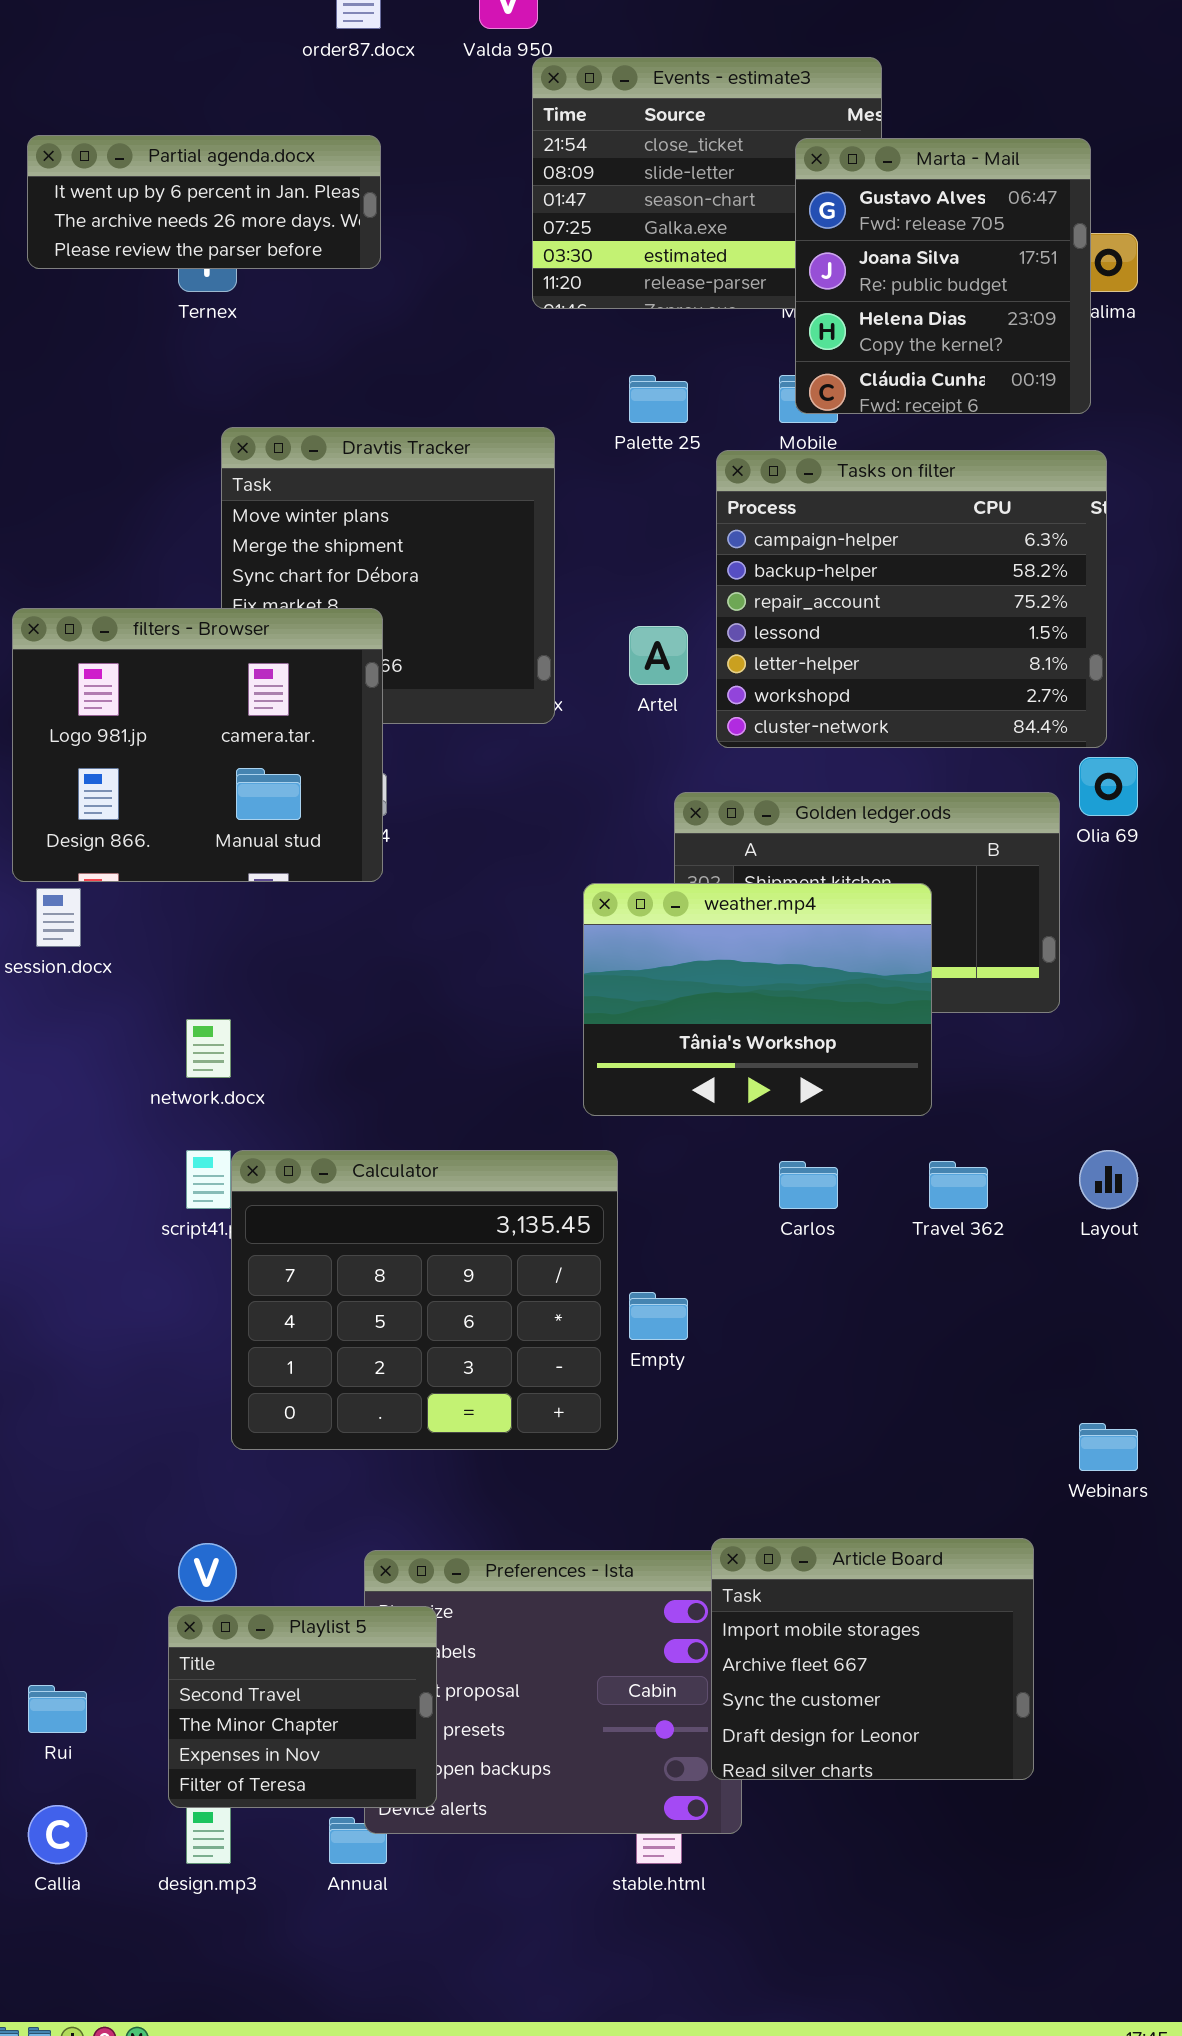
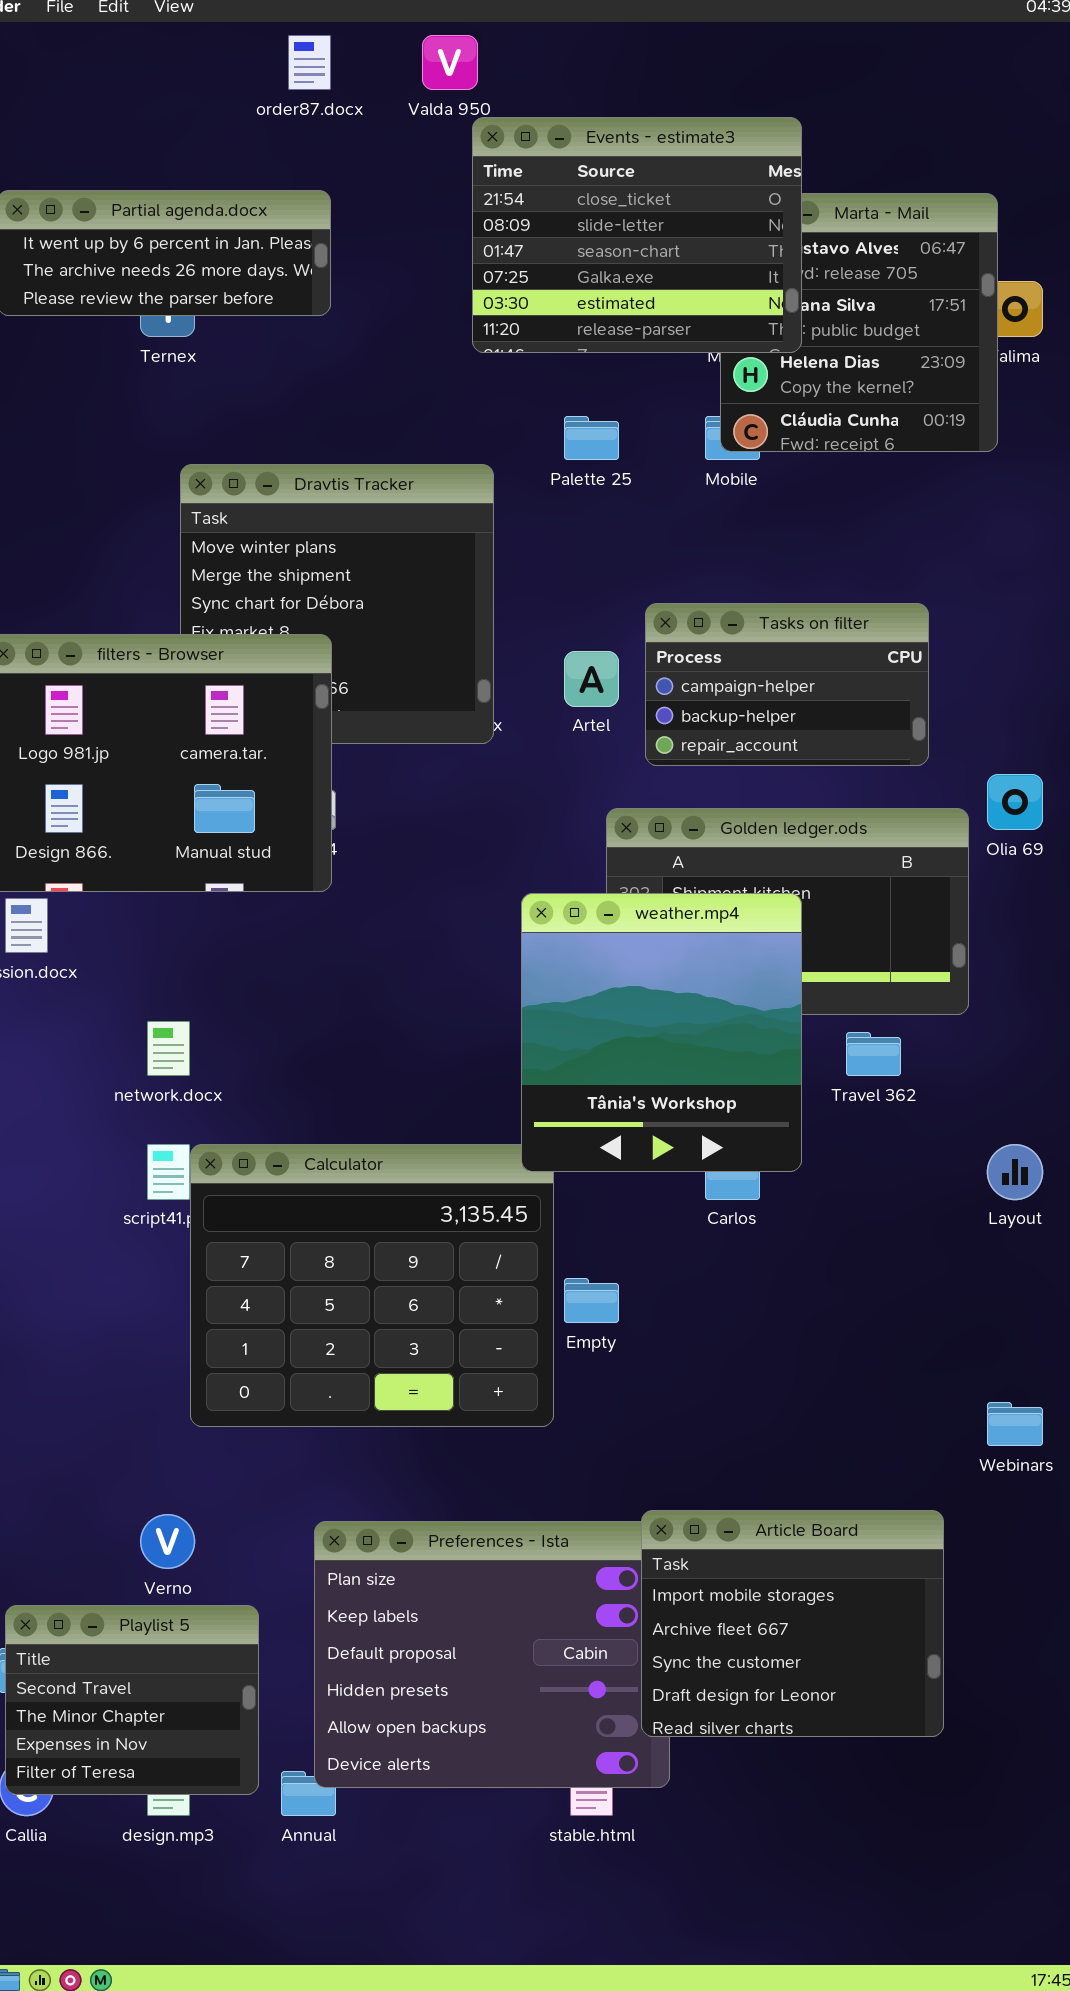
Events - estimate3: [532,57,882,309] -> [472,117,802,353], raised
Tasks on filter: [716,450,1107,748] -> [645,603,929,766], resized
weather.mp4: [583,883,932,1116] -> [521,893,802,1172], resized
Travel 362: [929,1161,988,1209] -> [846,1032,901,1076], moved
Playlist 5: [168,1606,437,1808] -> [5,1605,259,1795], moved

